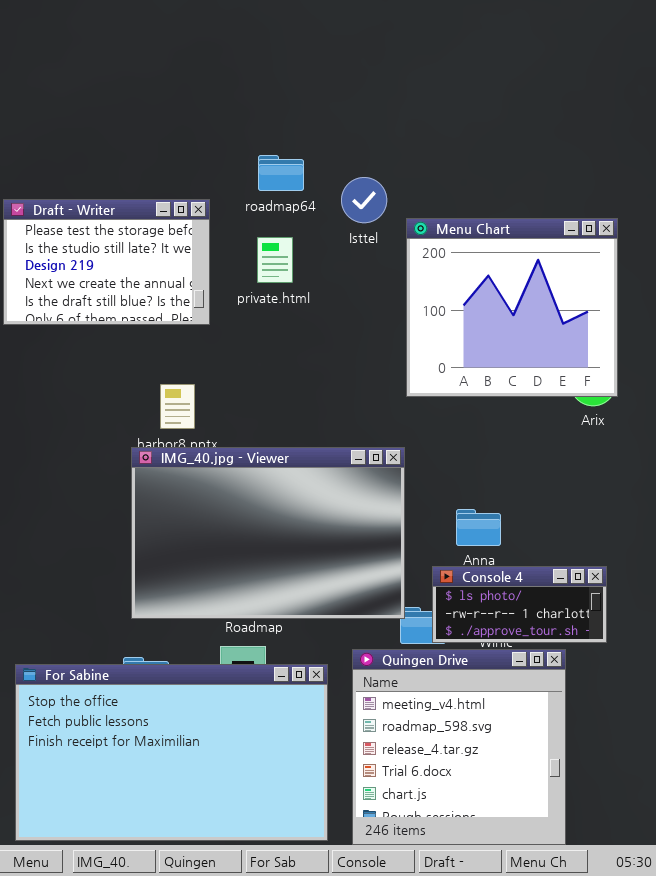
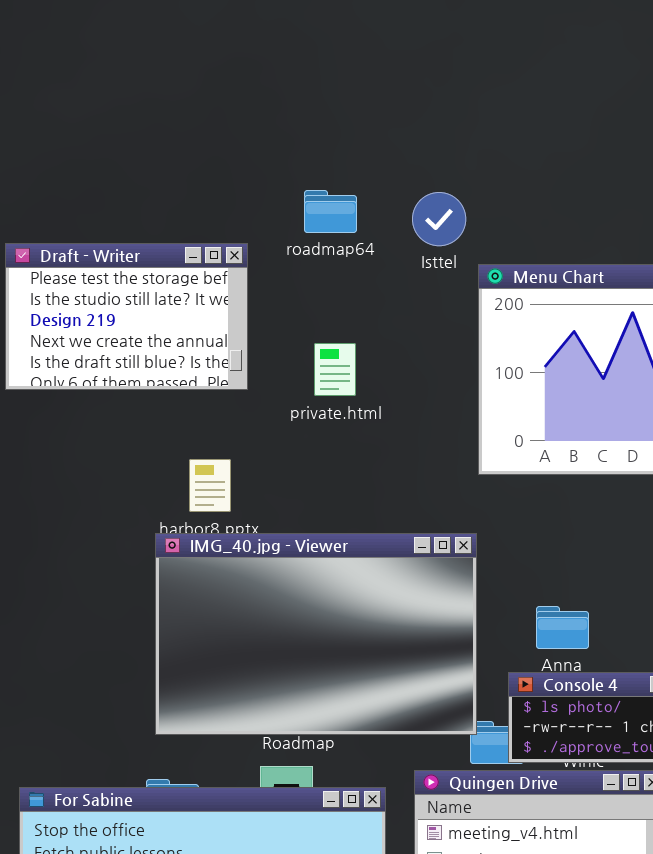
Isttel: [341,177,387,223] -> [412,192,466,246], moved
private.html: [257,237,293,283] -> [314,343,356,396], moved

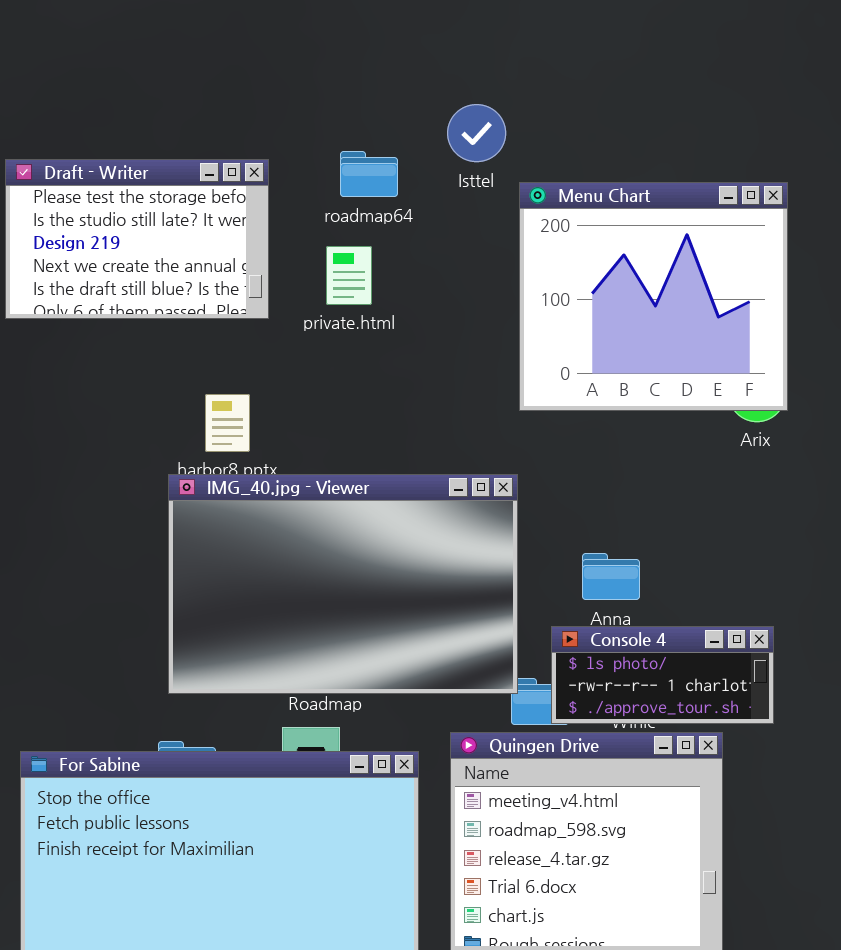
roadmap64: [304,190,357,233] -> [340,151,398,197], moved
private.html: [314,343,356,396] -> [326,246,372,305], moved

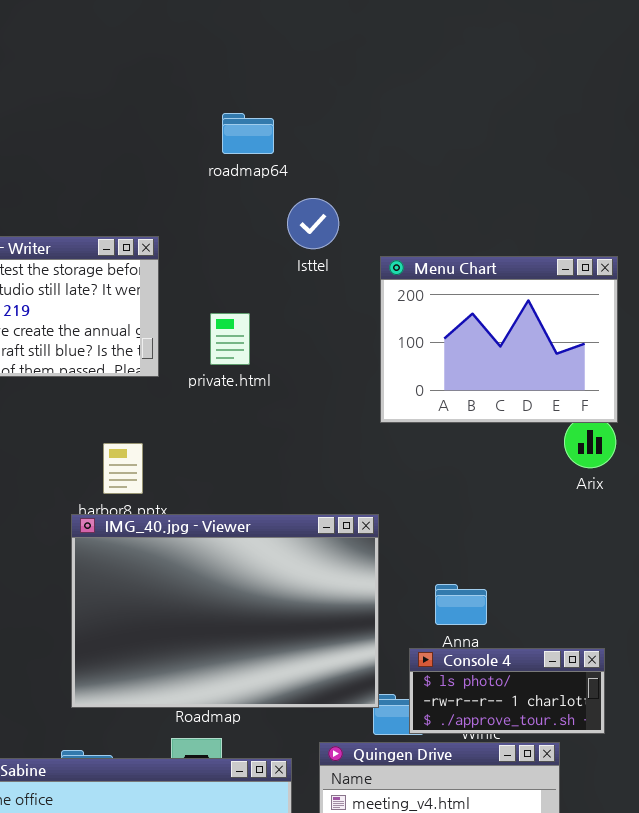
Isttel: [447,104,506,162] -> [287,198,339,249], moved
roadmap64: [340,151,398,197] -> [222,113,274,154], moved
Menu Chart: [519,182,788,411] -> [380,256,618,423], resized

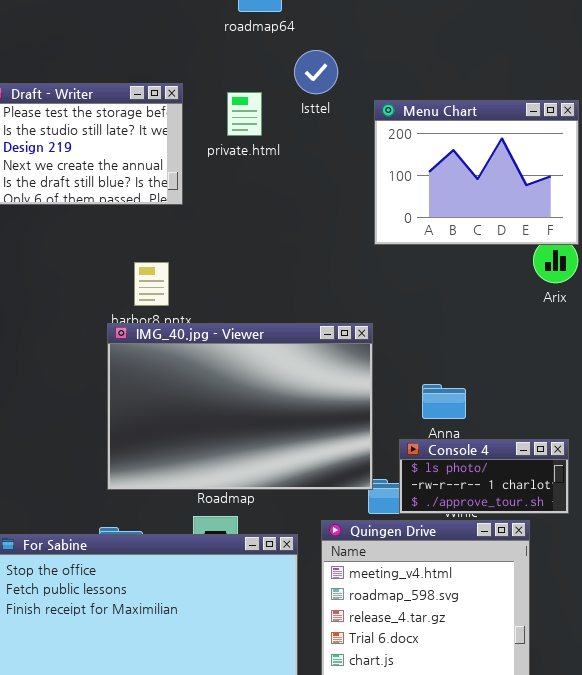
private.html: [210,313,250,365] -> [227,92,262,136], moved

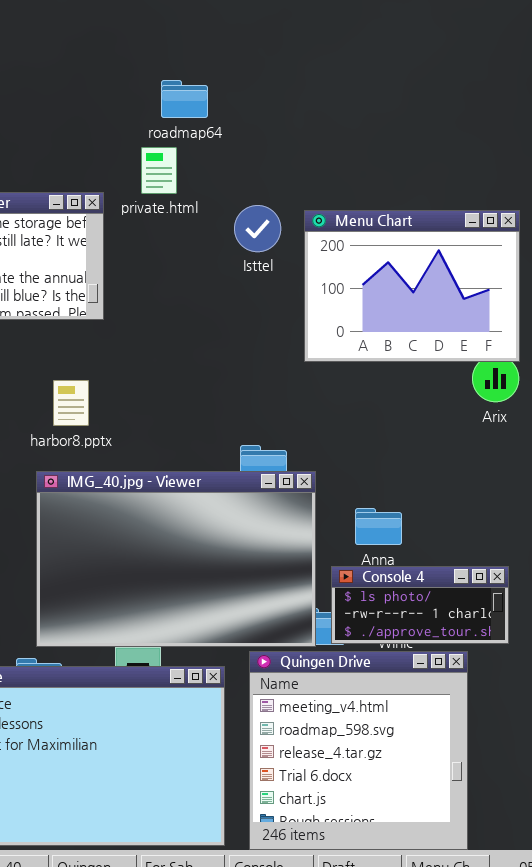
Isttel: [294,50,338,94] -> [234,205,281,252], moved
private.html: [227,92,262,136] -> [141,147,177,194], moved
IMG_40.jpg - Viewer: [107,323,373,490] -> [36,471,316,647], moved

